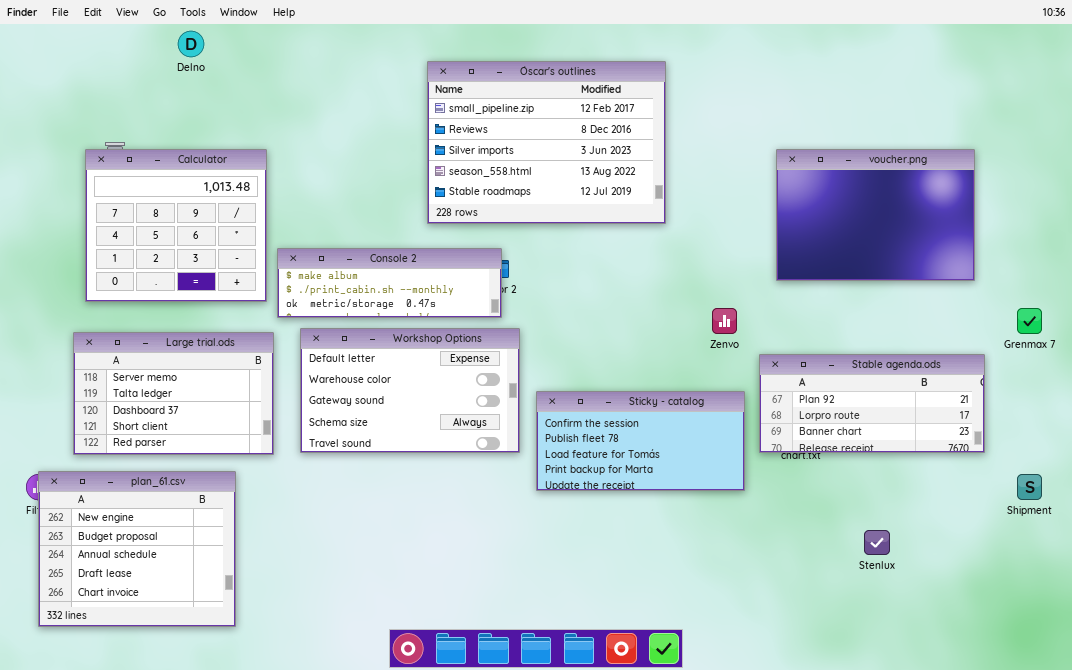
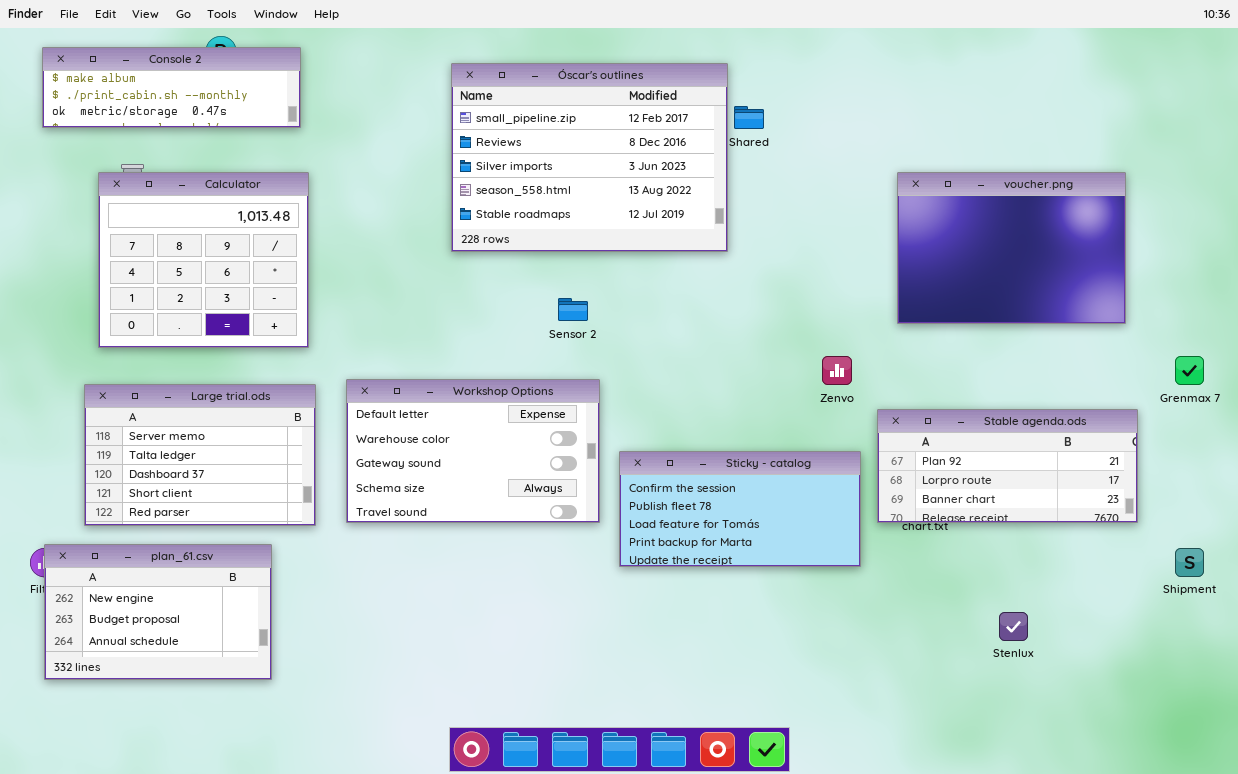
Óscar's outlines: [427,61,666,224] -> [451,63,728,252], moved
Console 2: [277,248,502,318] -> [42,47,301,128], moved
plan_61.csv: [38,471,236,627] -> [44,544,272,680], resized

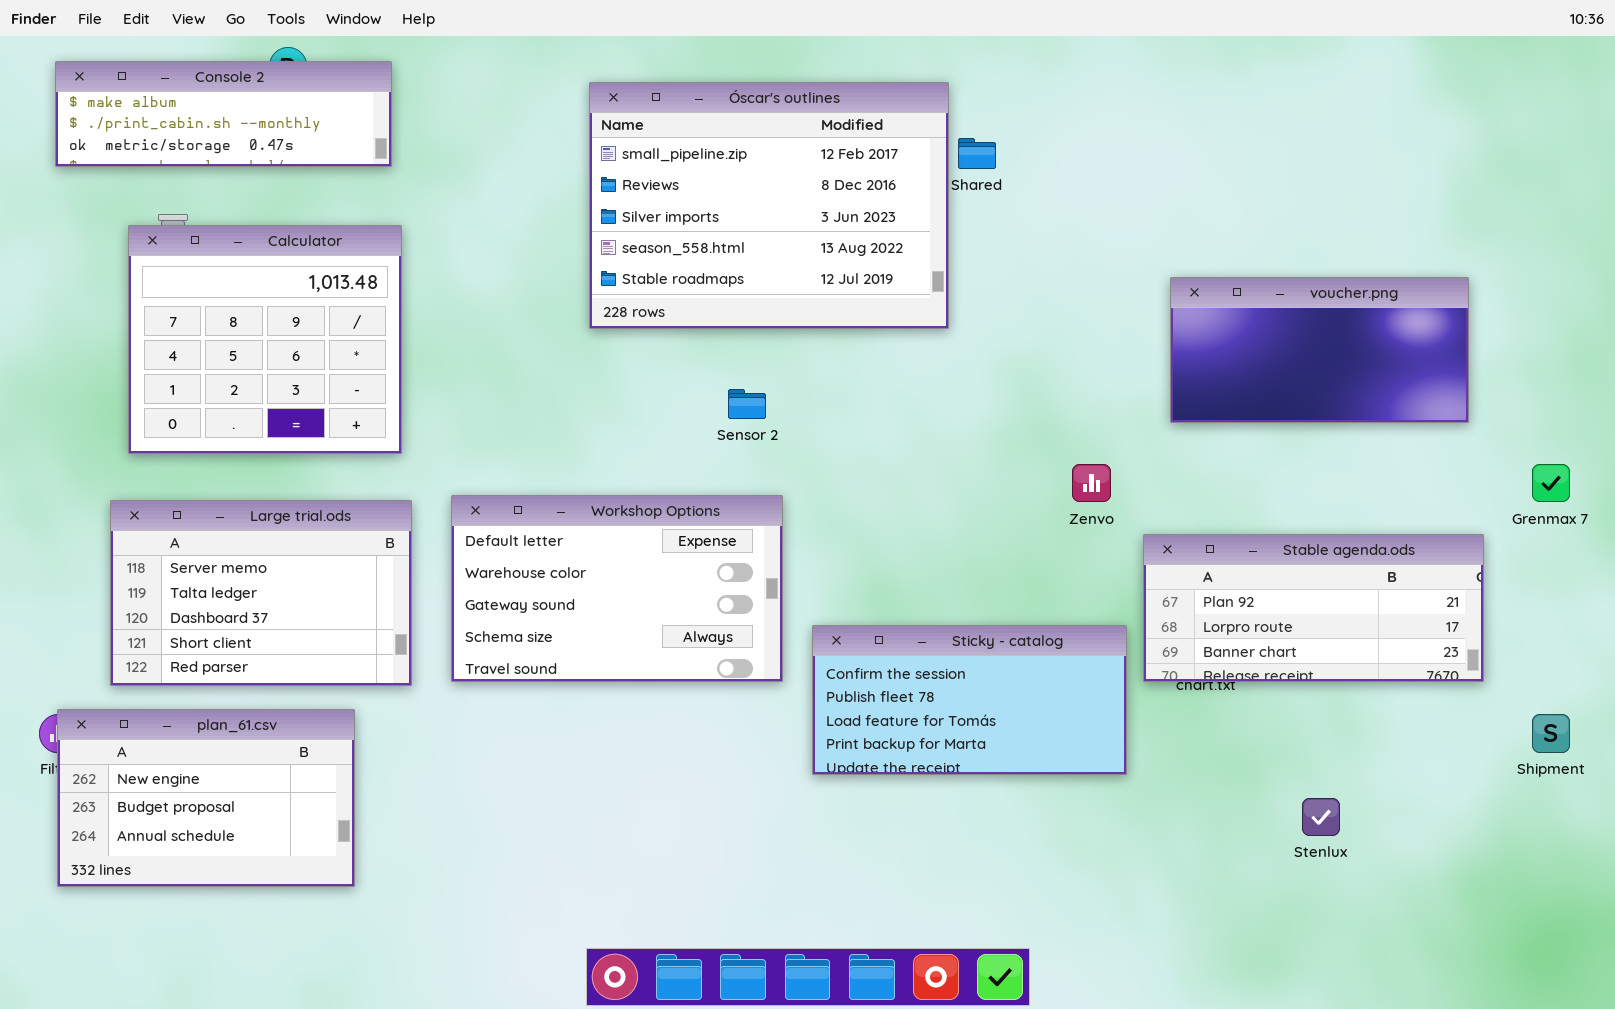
voucher.png: [897,172,1126,324] -> [1170,277,1469,423], resized
Sticky - catalog: [619,451,861,567] -> [812,625,1127,775], moved

